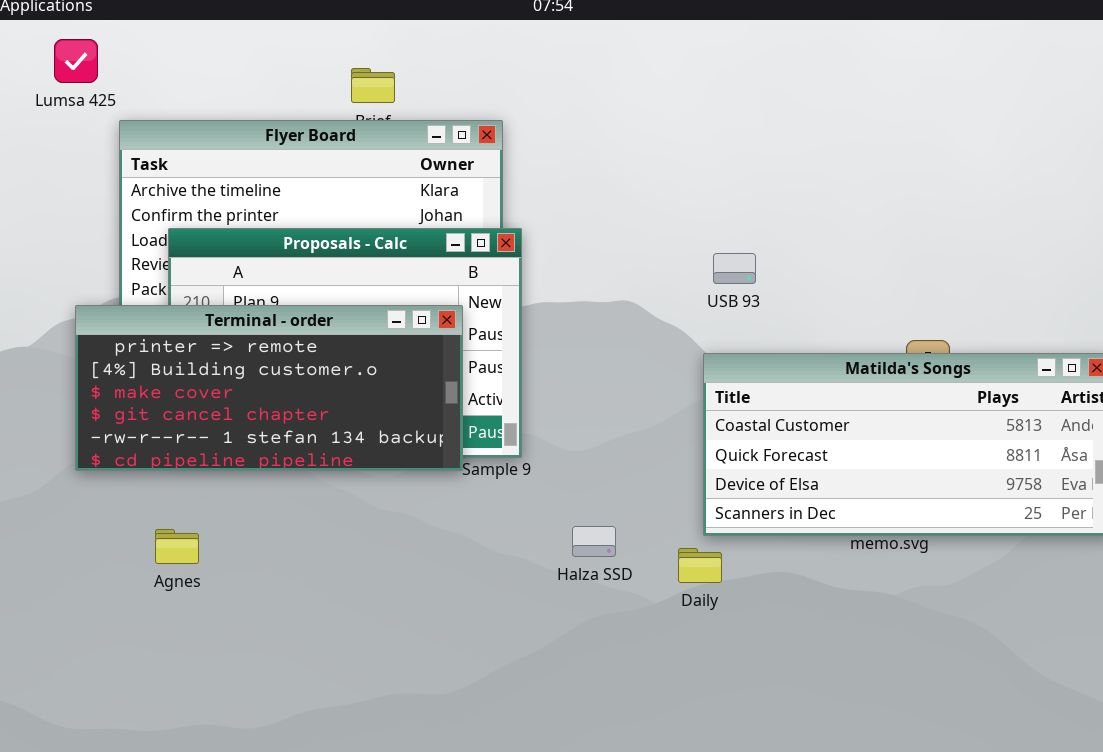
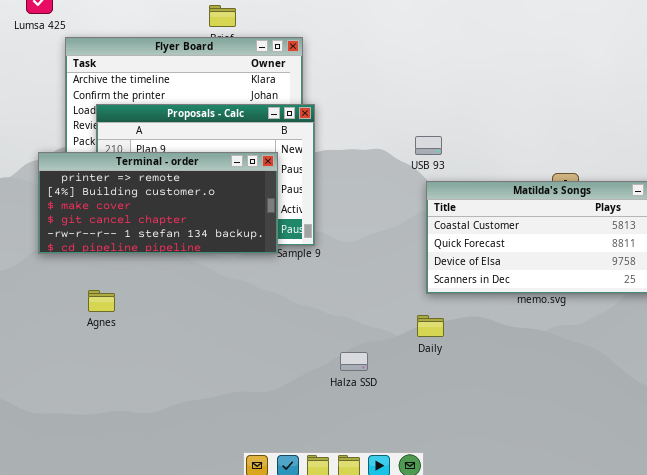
USB 93: [713,253,756,284] -> [415,136,442,155], moved
Halza SSD: [572,526,616,557] -> [340,352,368,371], moved
Daily: [678,548,722,583] -> [417,315,444,337], moved

